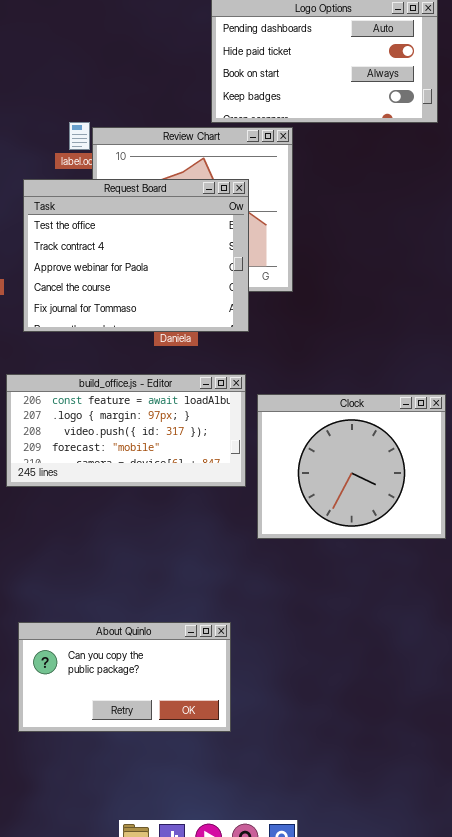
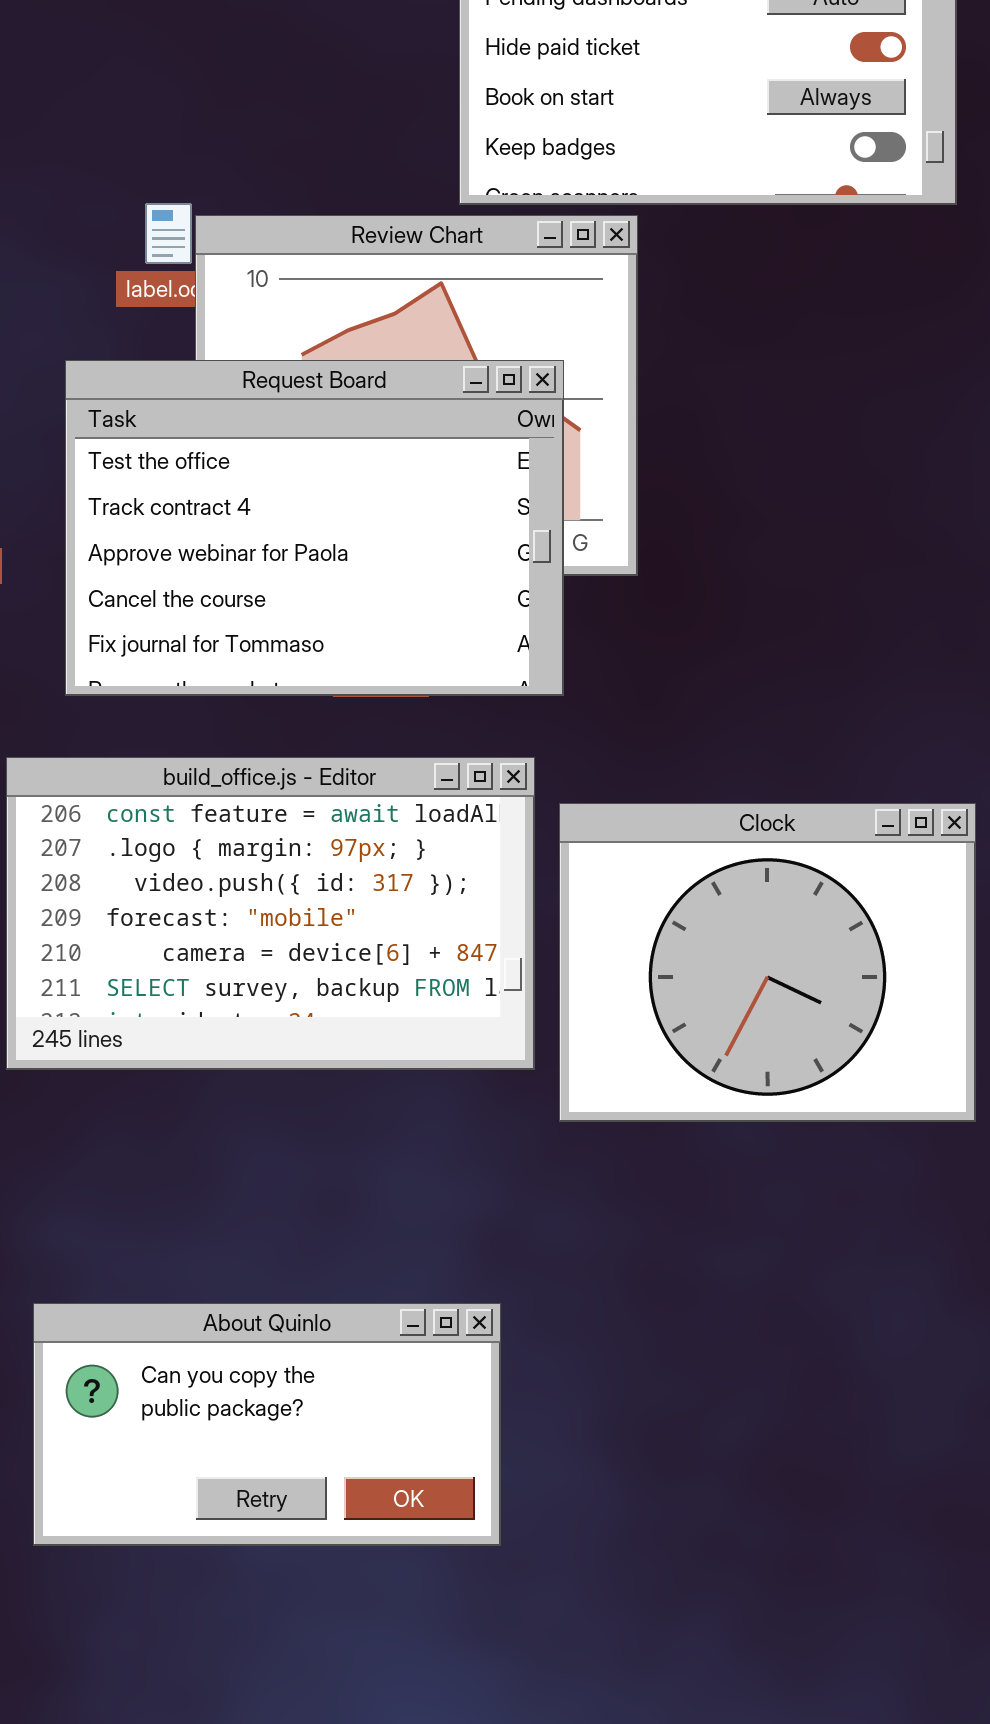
Request Board: [23,179,249,332] -> [65,360,564,696], moved
build_office.js - Editor: [6,374,246,487] -> [6,757,535,1070], resized

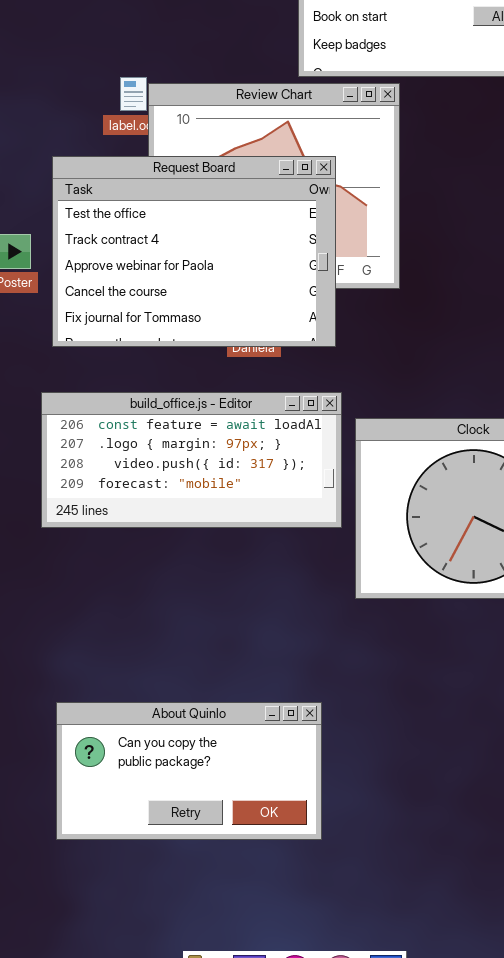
Request Board: [65,360,564,696] -> [52,156,336,347], moved
build_office.js - Editor: [6,757,535,1070] -> [41,392,342,528], resized

